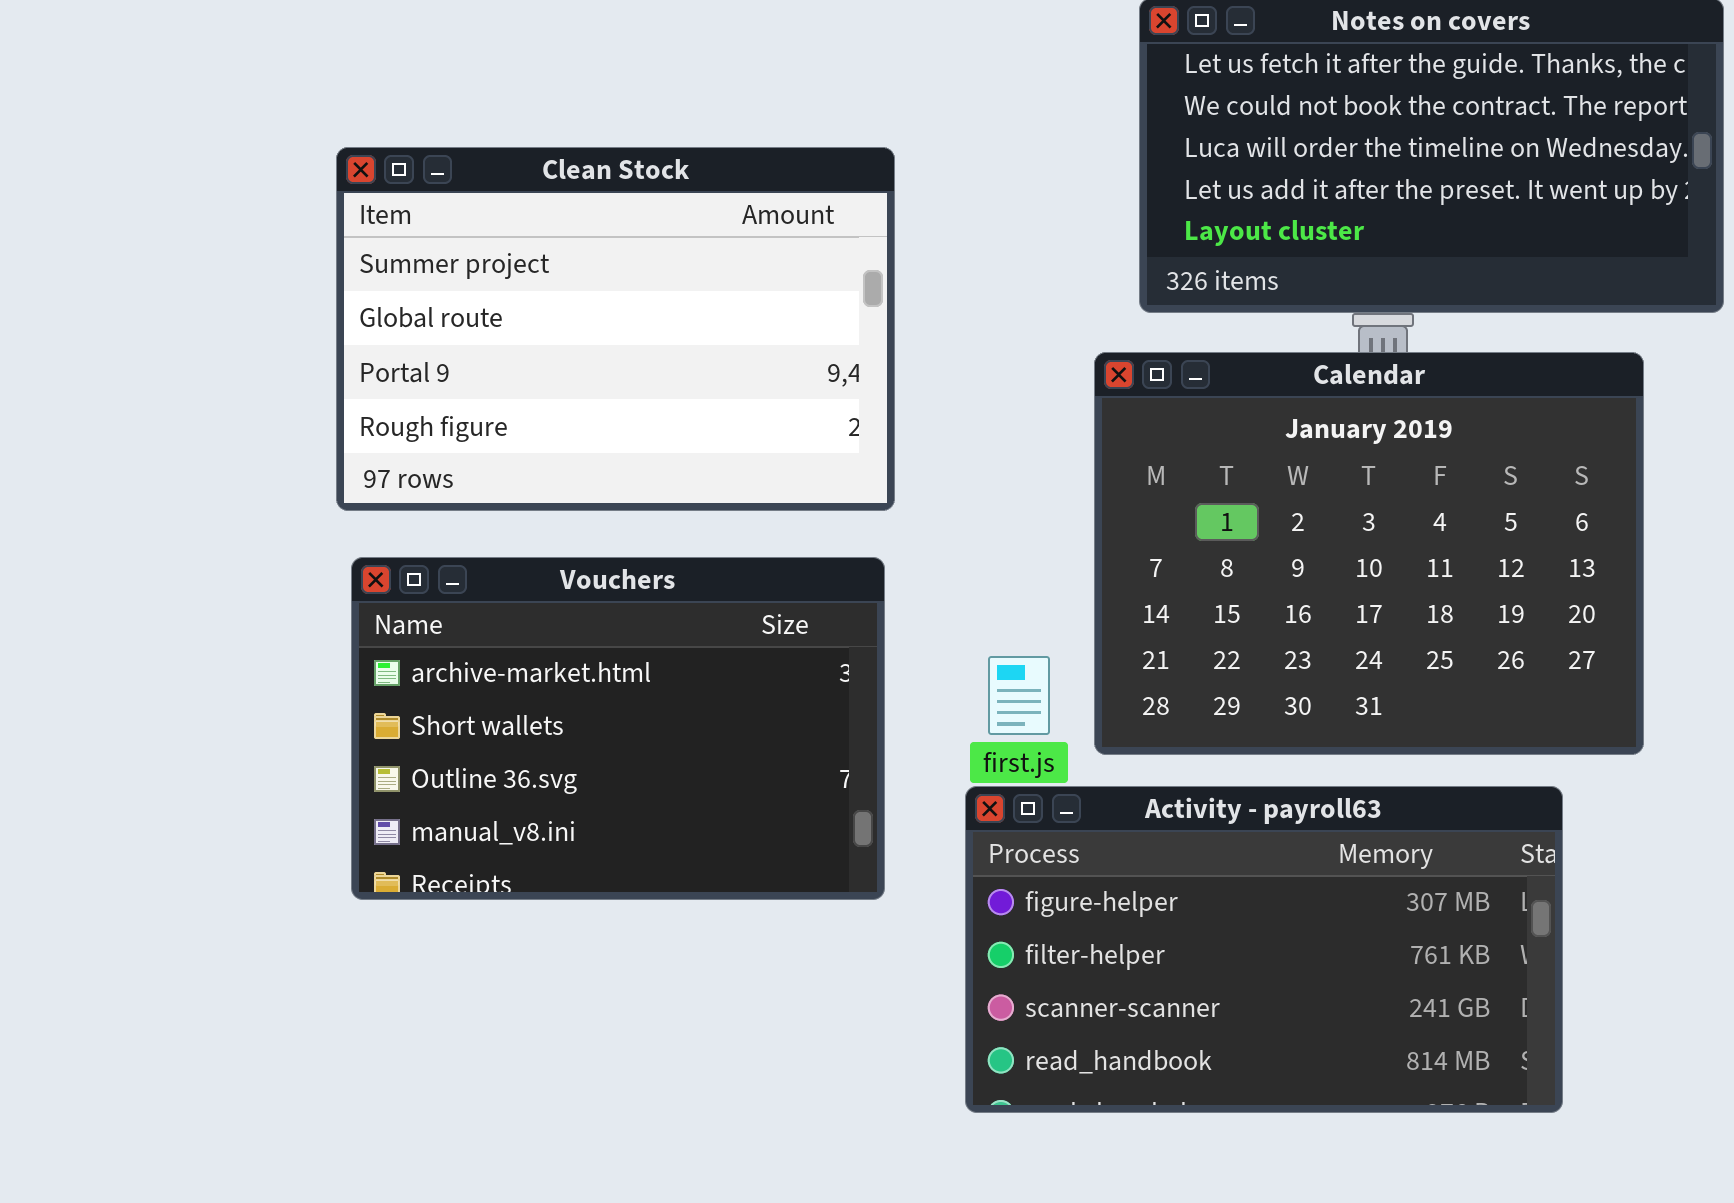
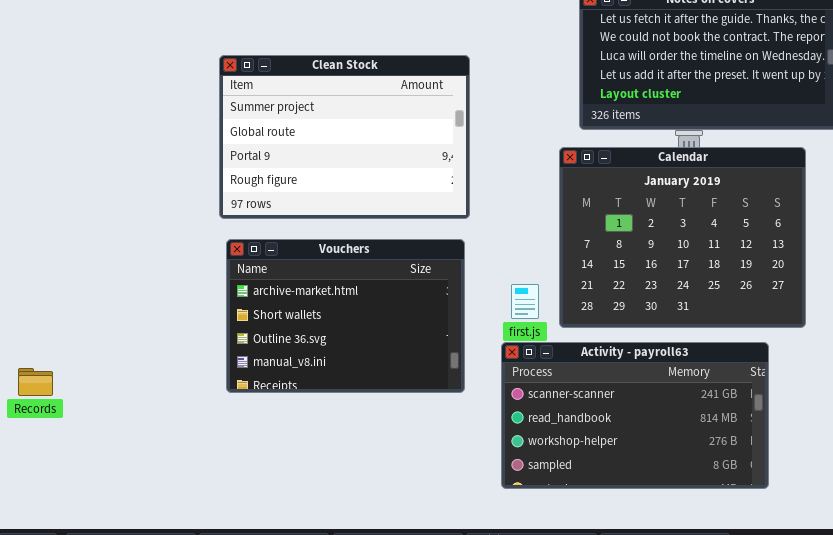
Activity - payroll63: [965,786,1563,1113] -> [501,342,769,489], scrolled down 2 rows

